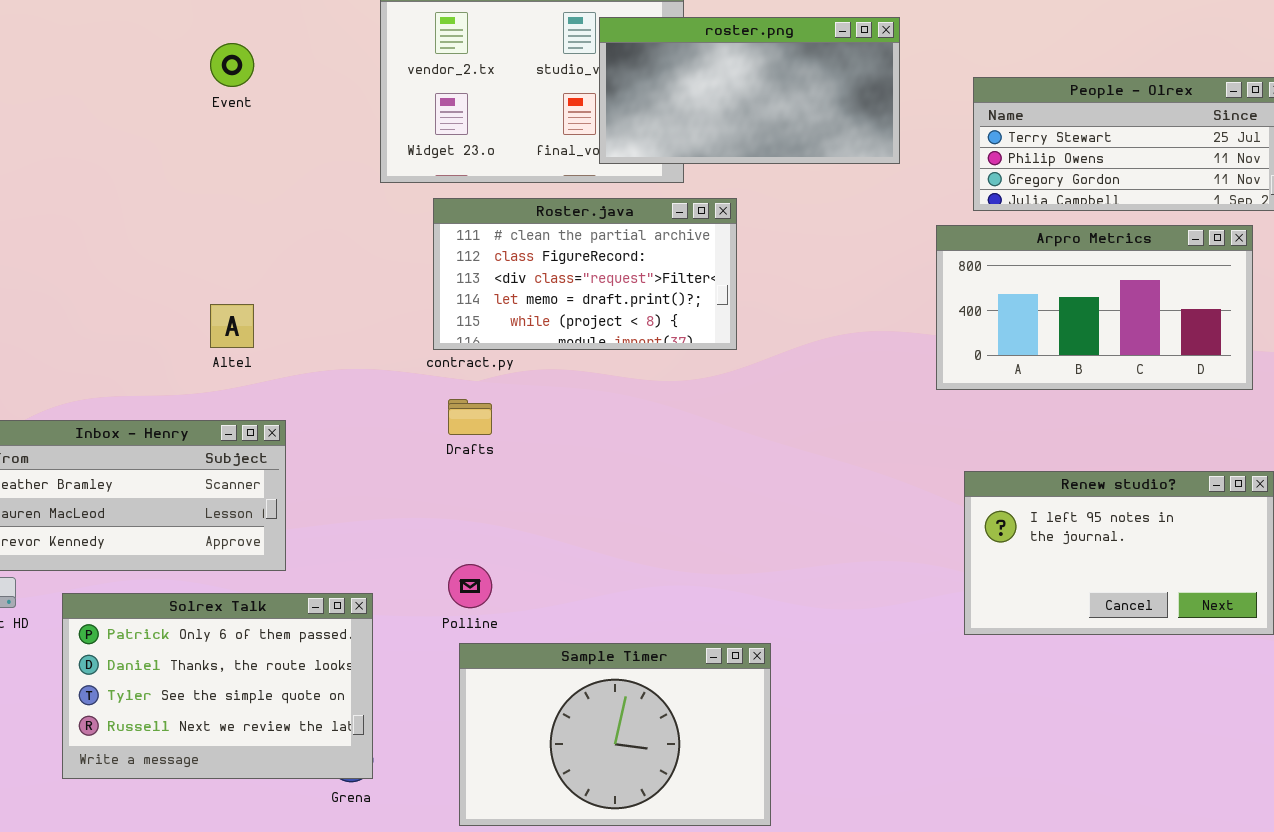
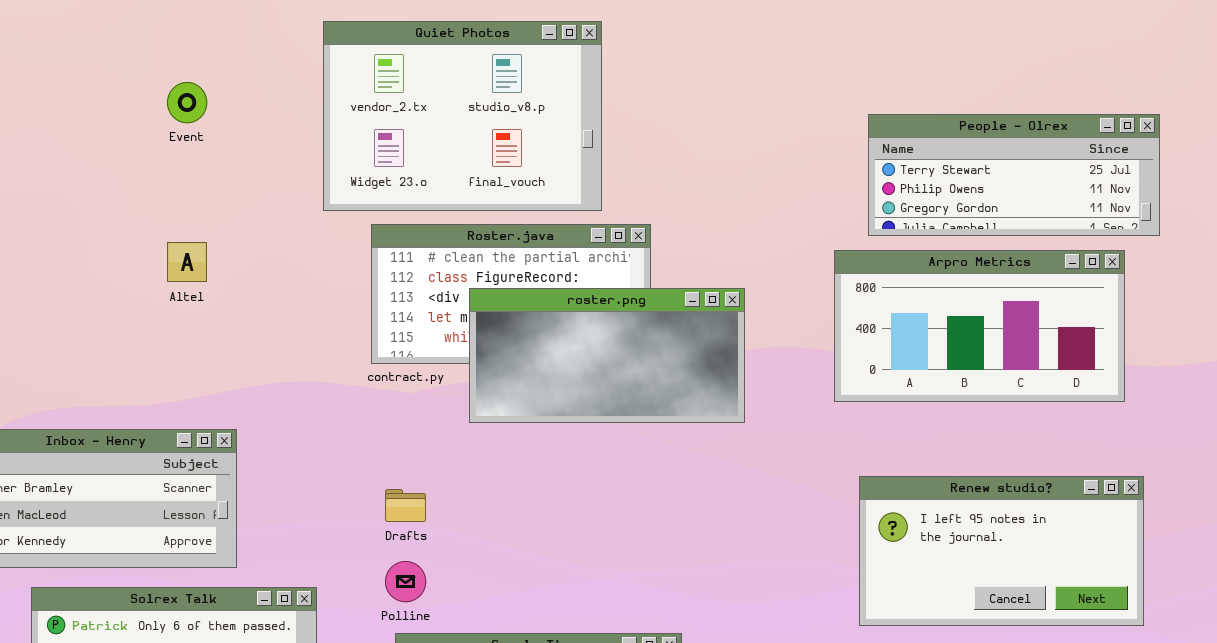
roster.png: [599,17,900,164] -> [469,288,745,423], moved
Altel: [210,304,254,348] -> [167,242,207,282], moved
Drafts: [448,399,492,435] -> [385,489,426,522], moved

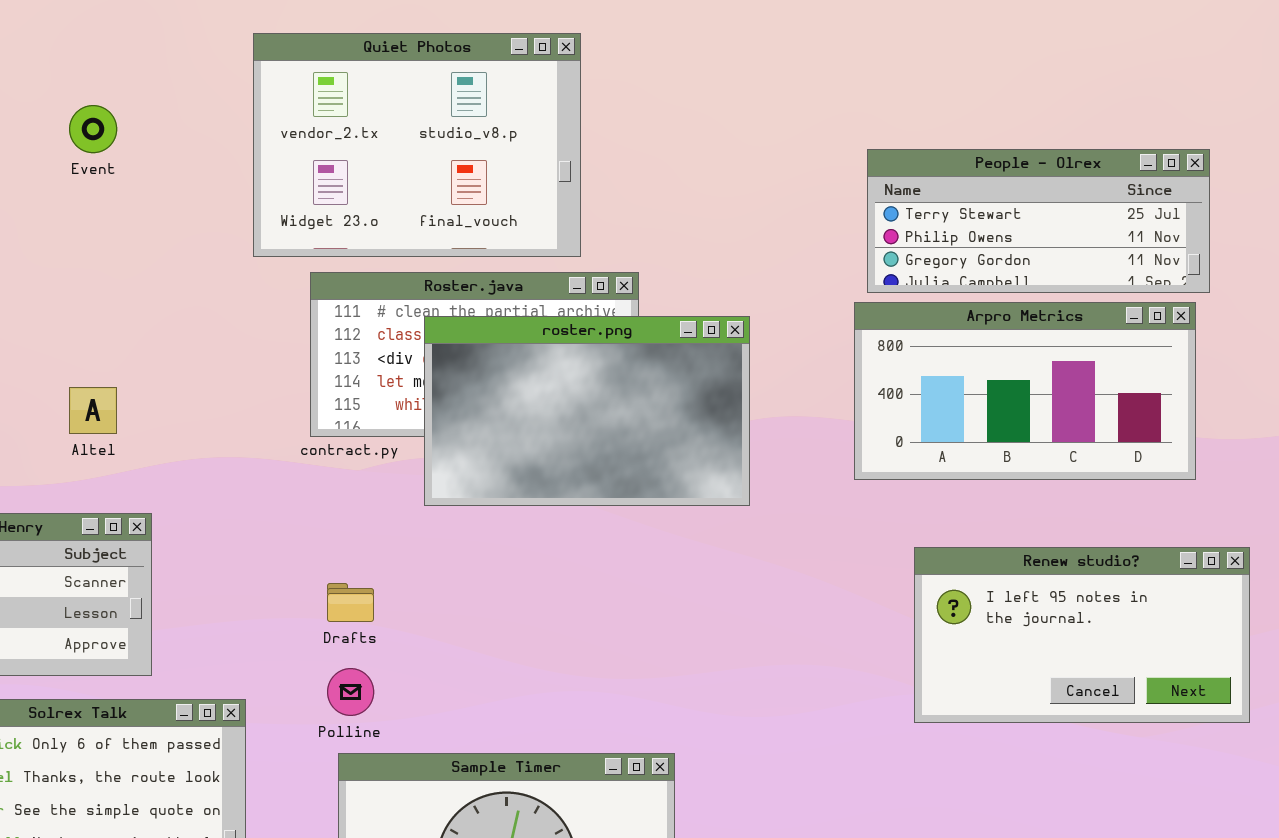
People - Olrex: [868,114,1160,236] -> [867,149,1210,293], moved
Altel: [167,242,207,282] -> [69,387,117,434], moved
roster.png: [469,288,745,423] -> [424,316,750,506], resized
Renew studio?: [859,476,1144,626] -> [914,547,1250,723], moved

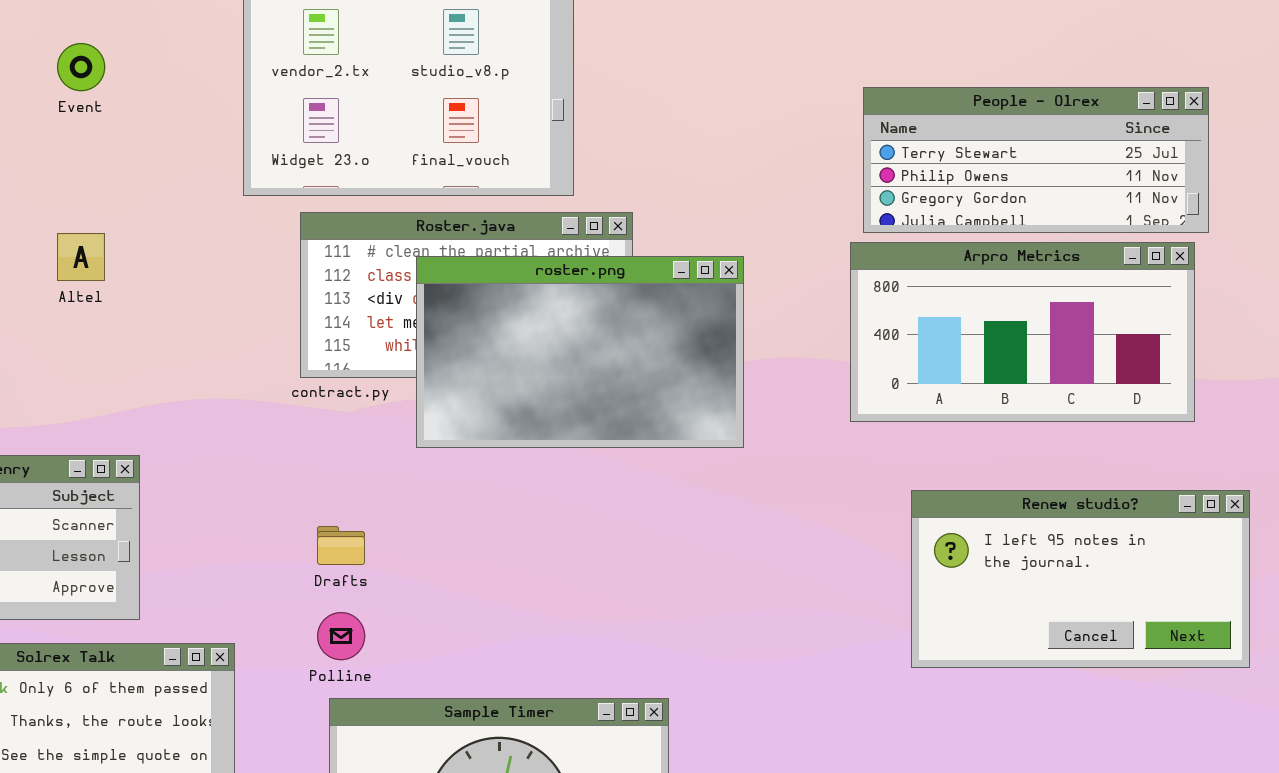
Altel: [69,387,117,434] -> [57,233,105,281], moved

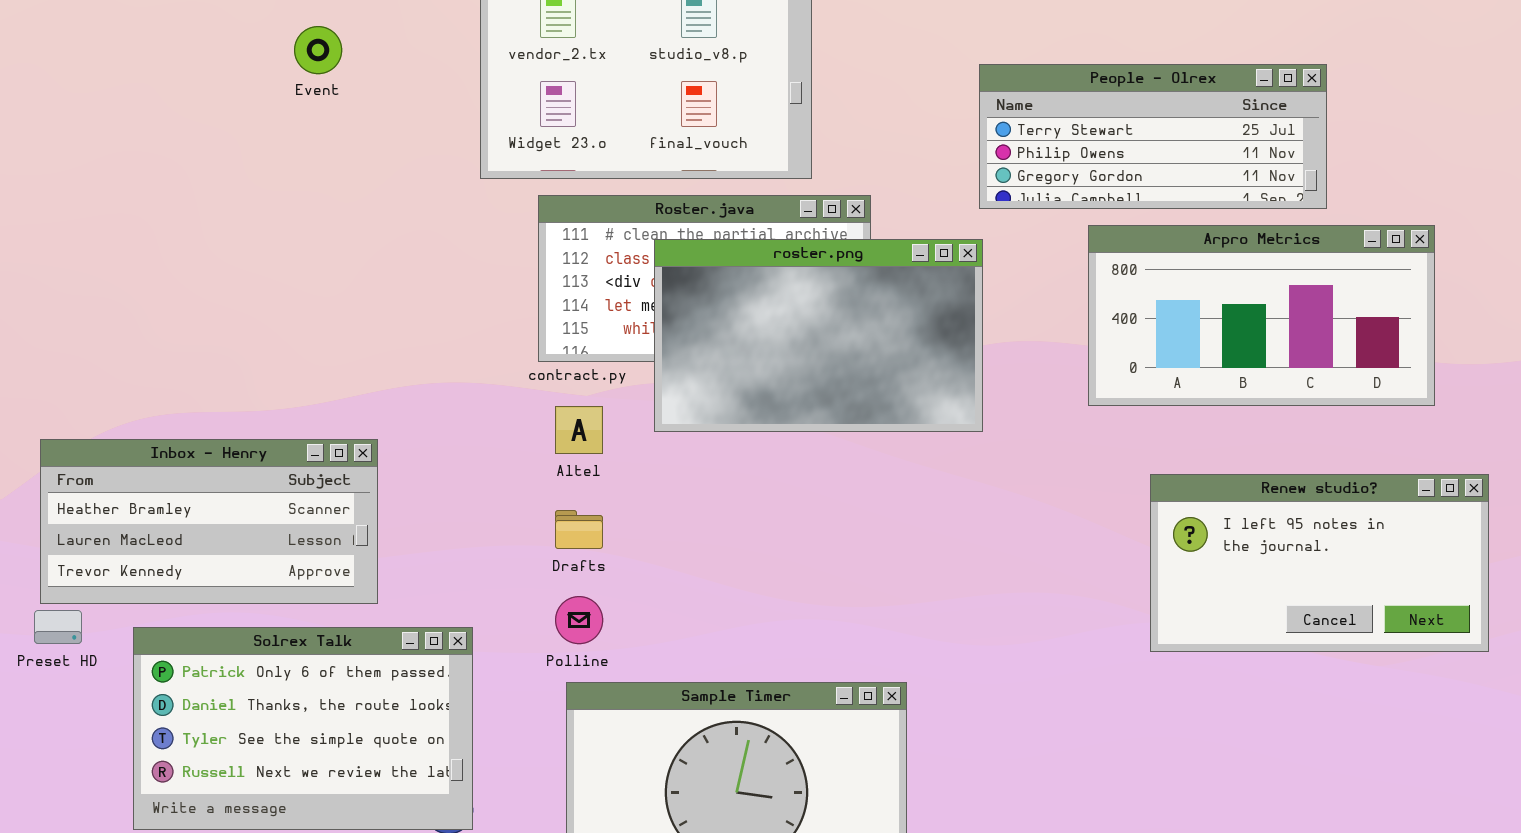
People - Olrex: [863,87,1209,233] -> [979,64,1327,209], moved
Altel: [57,233,105,281] -> [555,406,603,454], moved

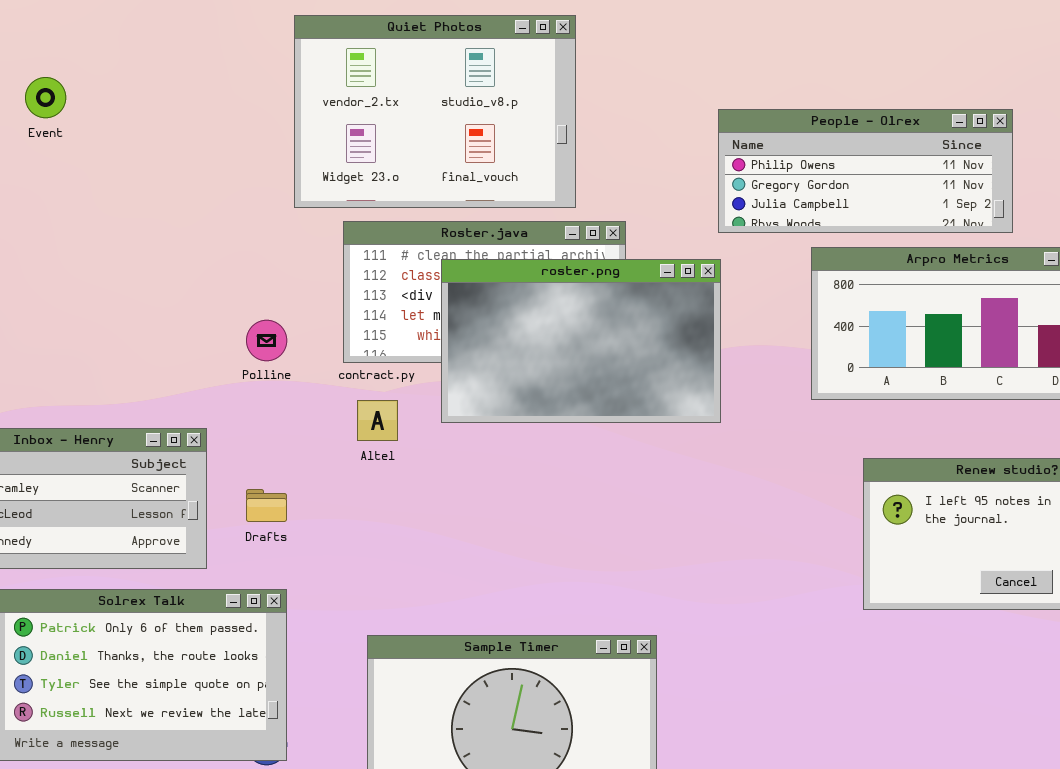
Event: [294,26,342,74] -> [25,77,66,118], moved
People - Olrex: [979,64,1327,209] -> [718,109,1013,233], scrolled down 1 row
Drafts: [555,510,603,549] -> [246,489,287,522], moved
Polline: [555,596,603,644] -> [246,320,287,361], moved

